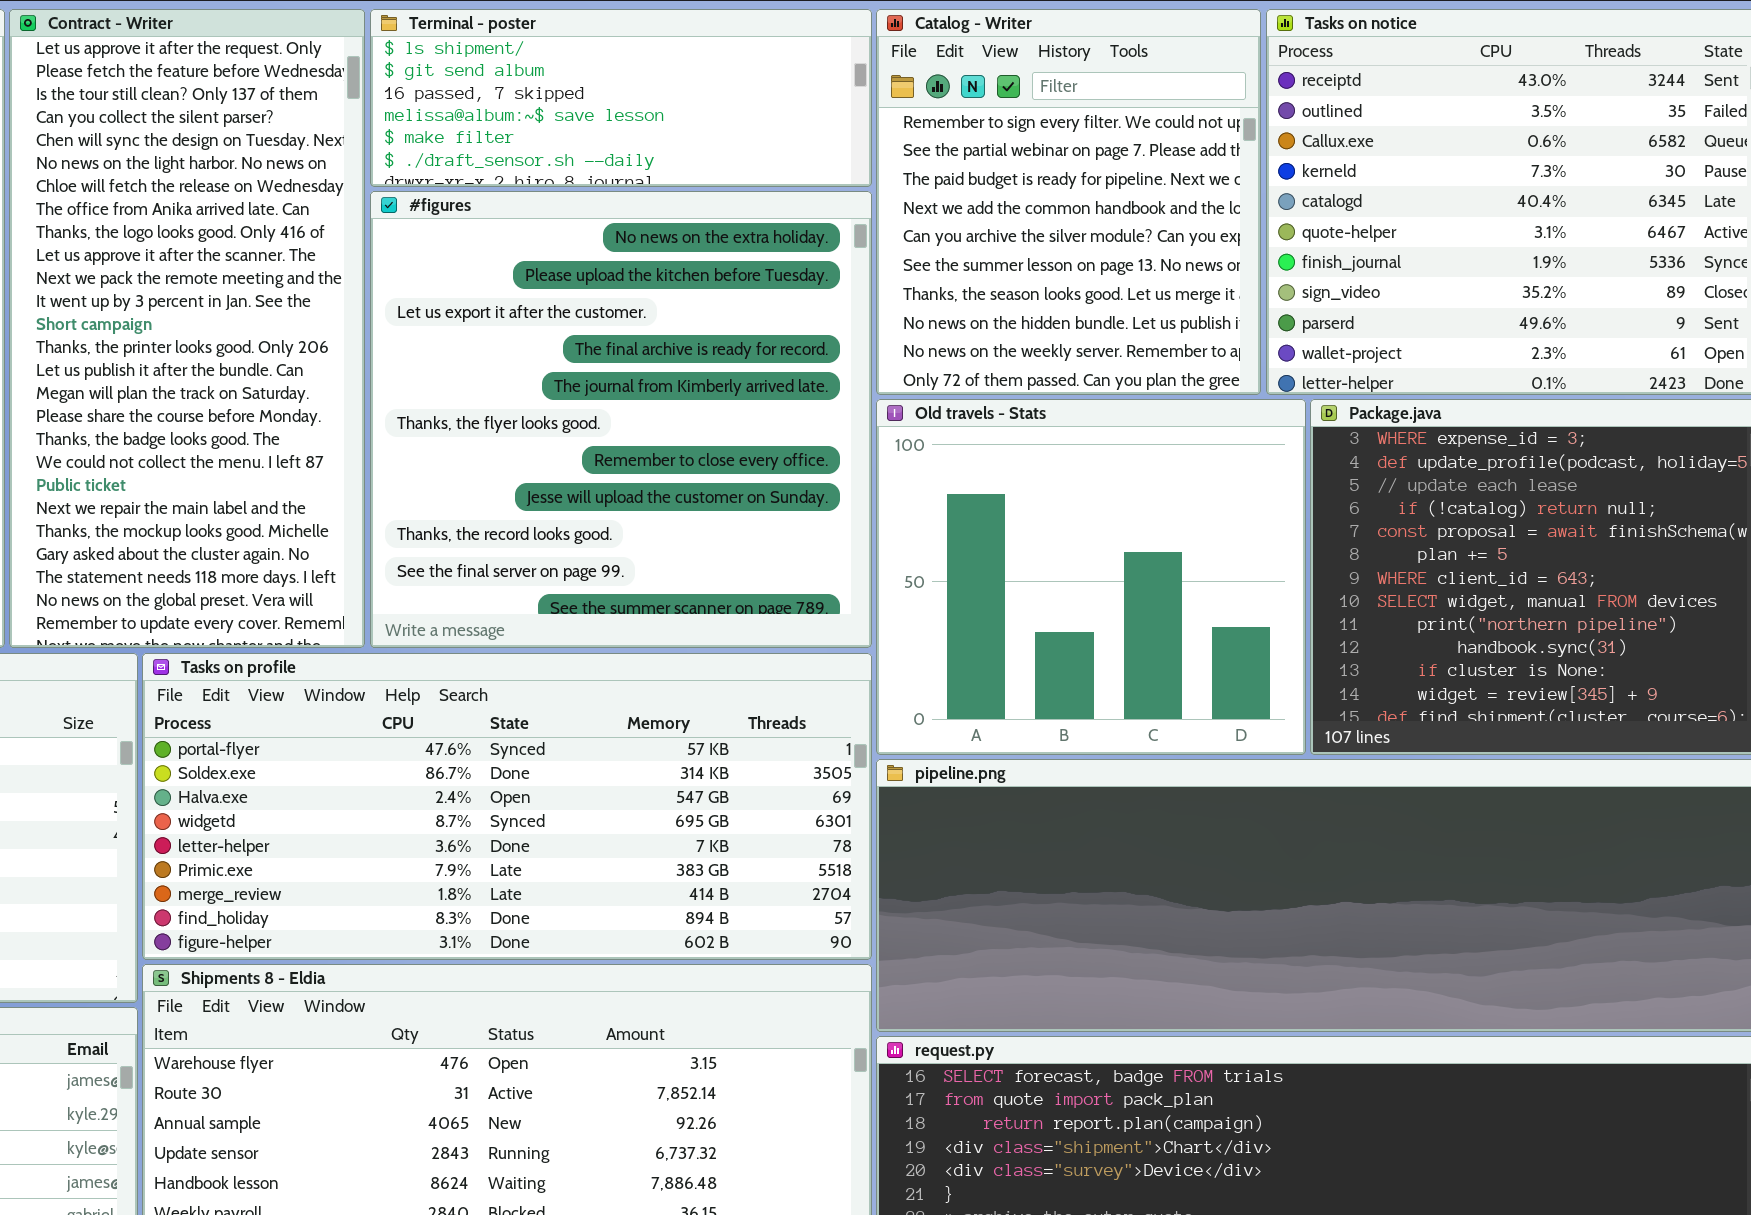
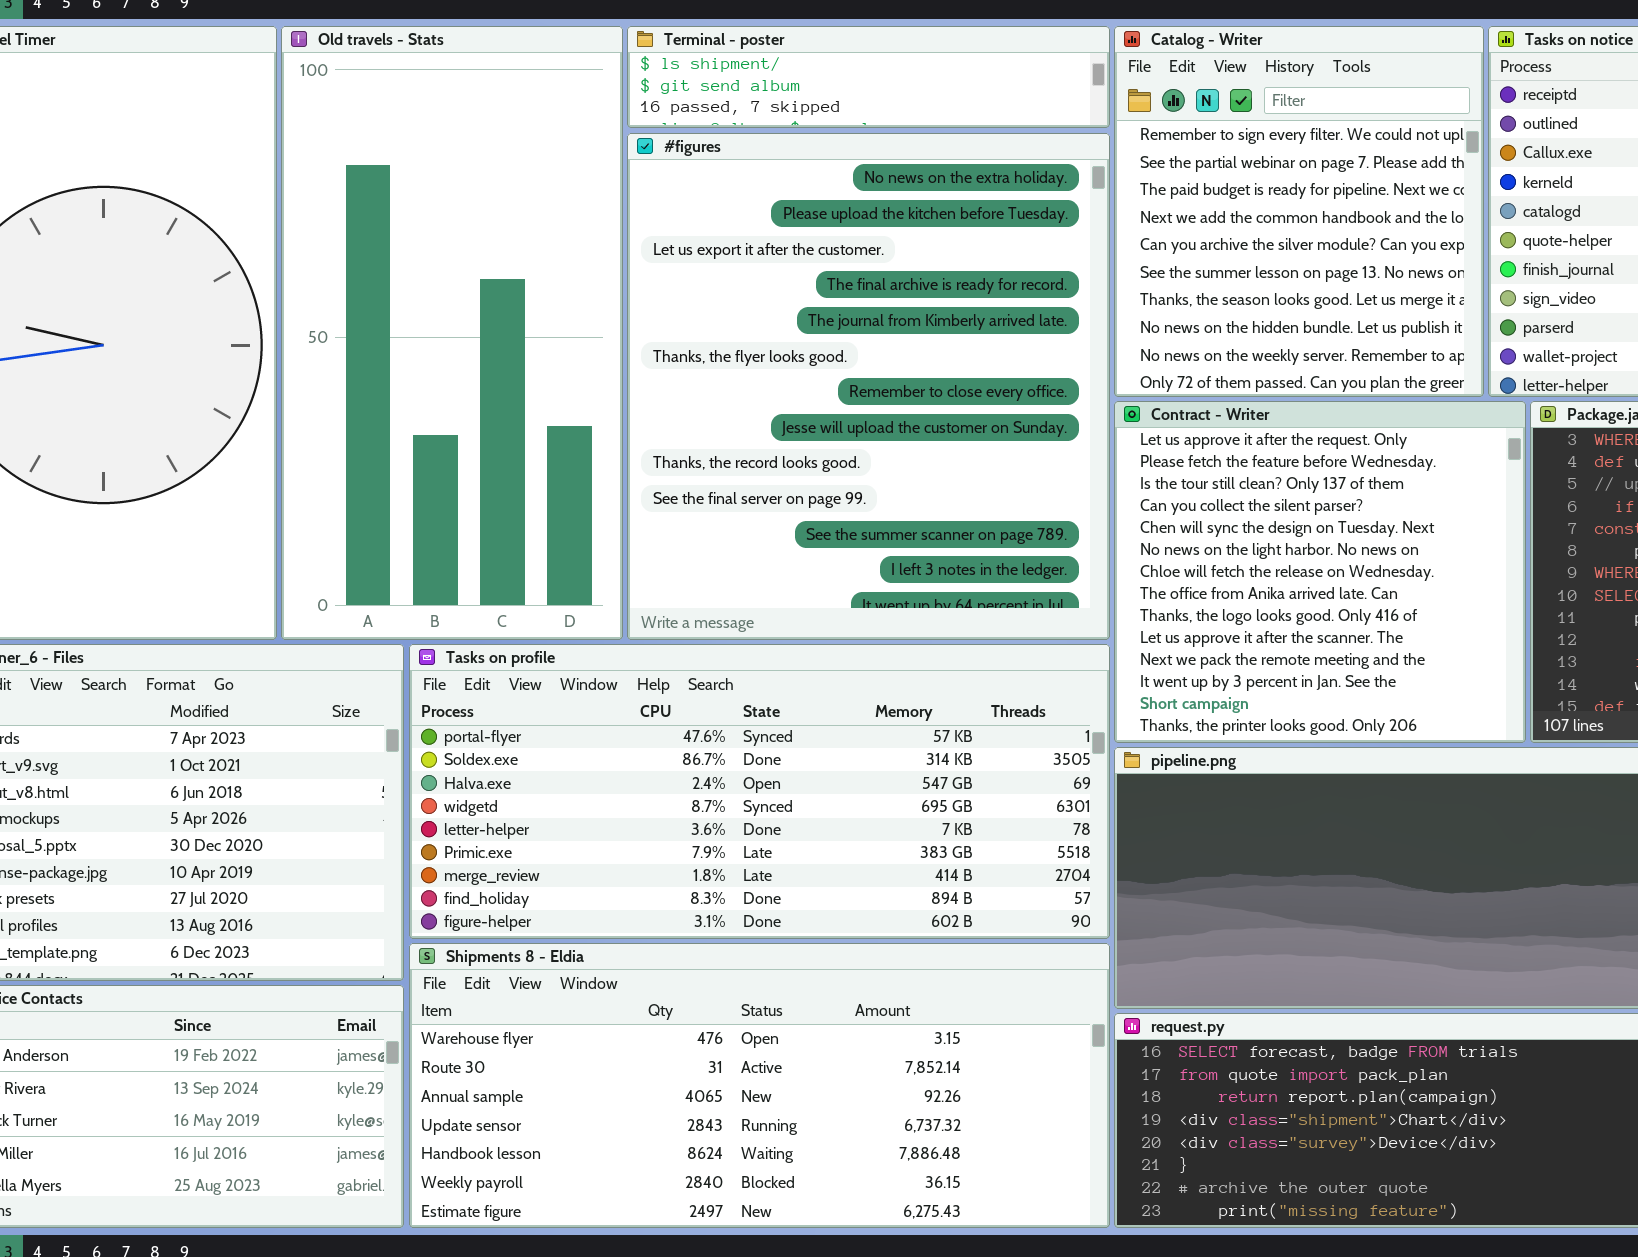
Contract - Writer: [9,9,365,648] -> [1114,401,1526,743], moved, resized
Terminal - poster: [370,9,872,187] -> [627,26,1110,128], resized
#figures: [370,191,872,648] -> [627,133,1110,640], resized
Old travels - Stats: [876,399,1306,755] -> [281,26,623,640], moved, resized

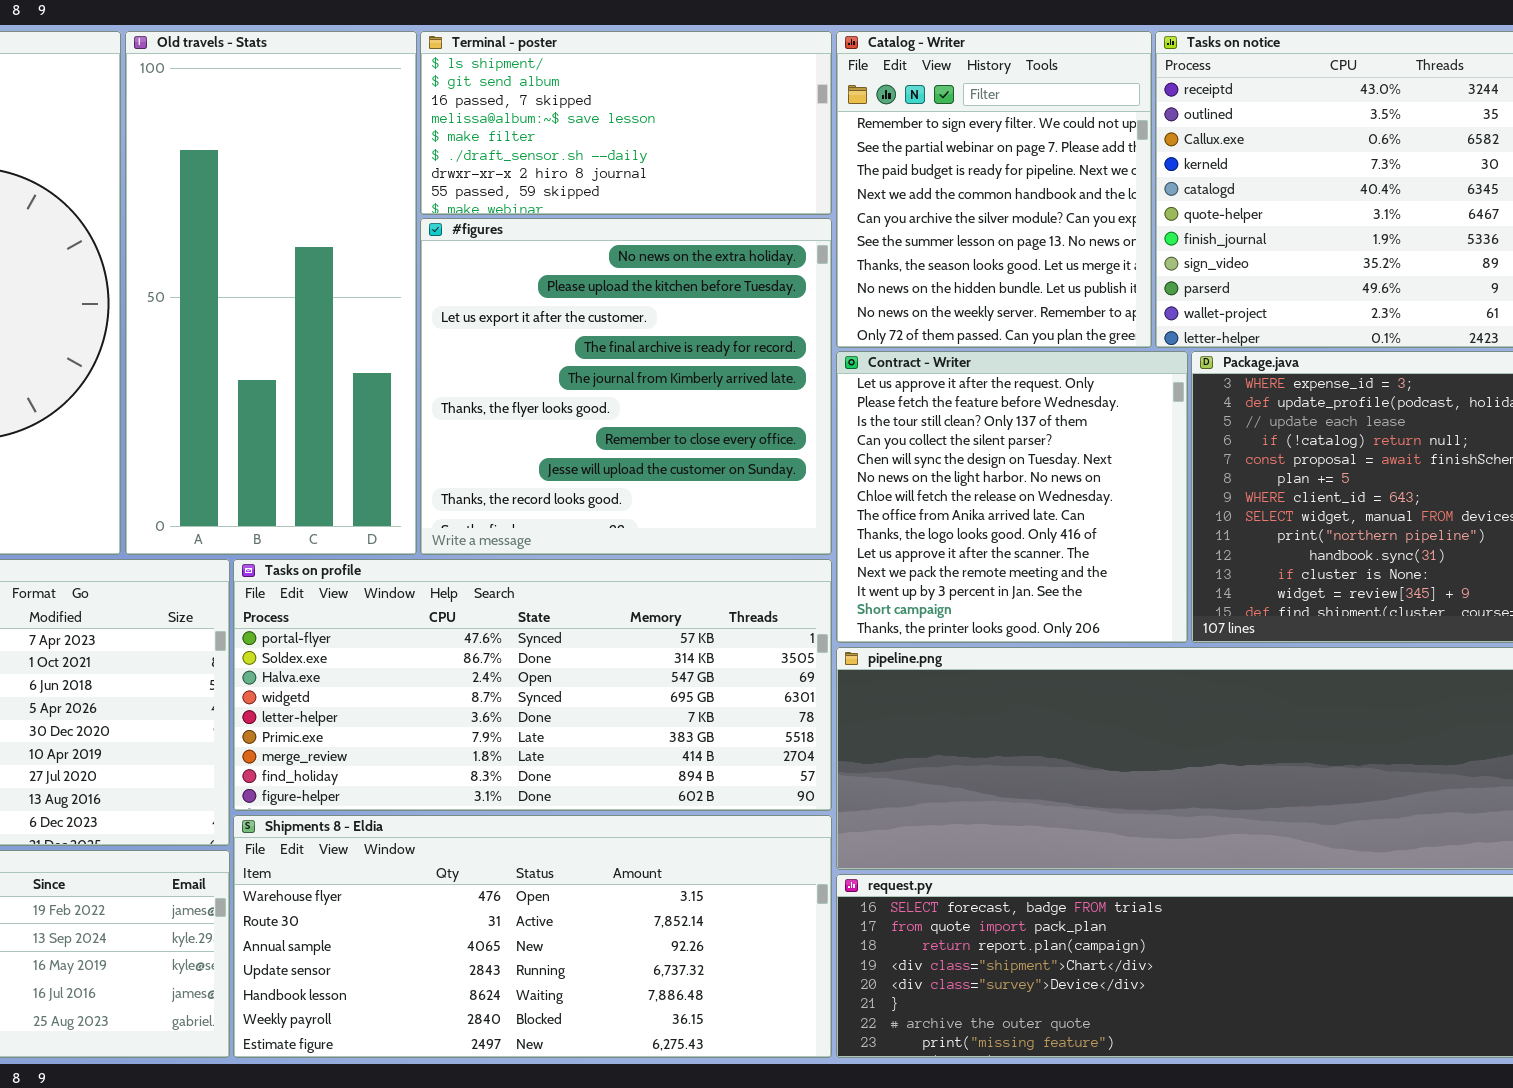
Terminal - poster: [627,26,1110,128] -> [420,31,832,215], resized
#figures: [627,133,1110,640] -> [420,218,832,555], resized

